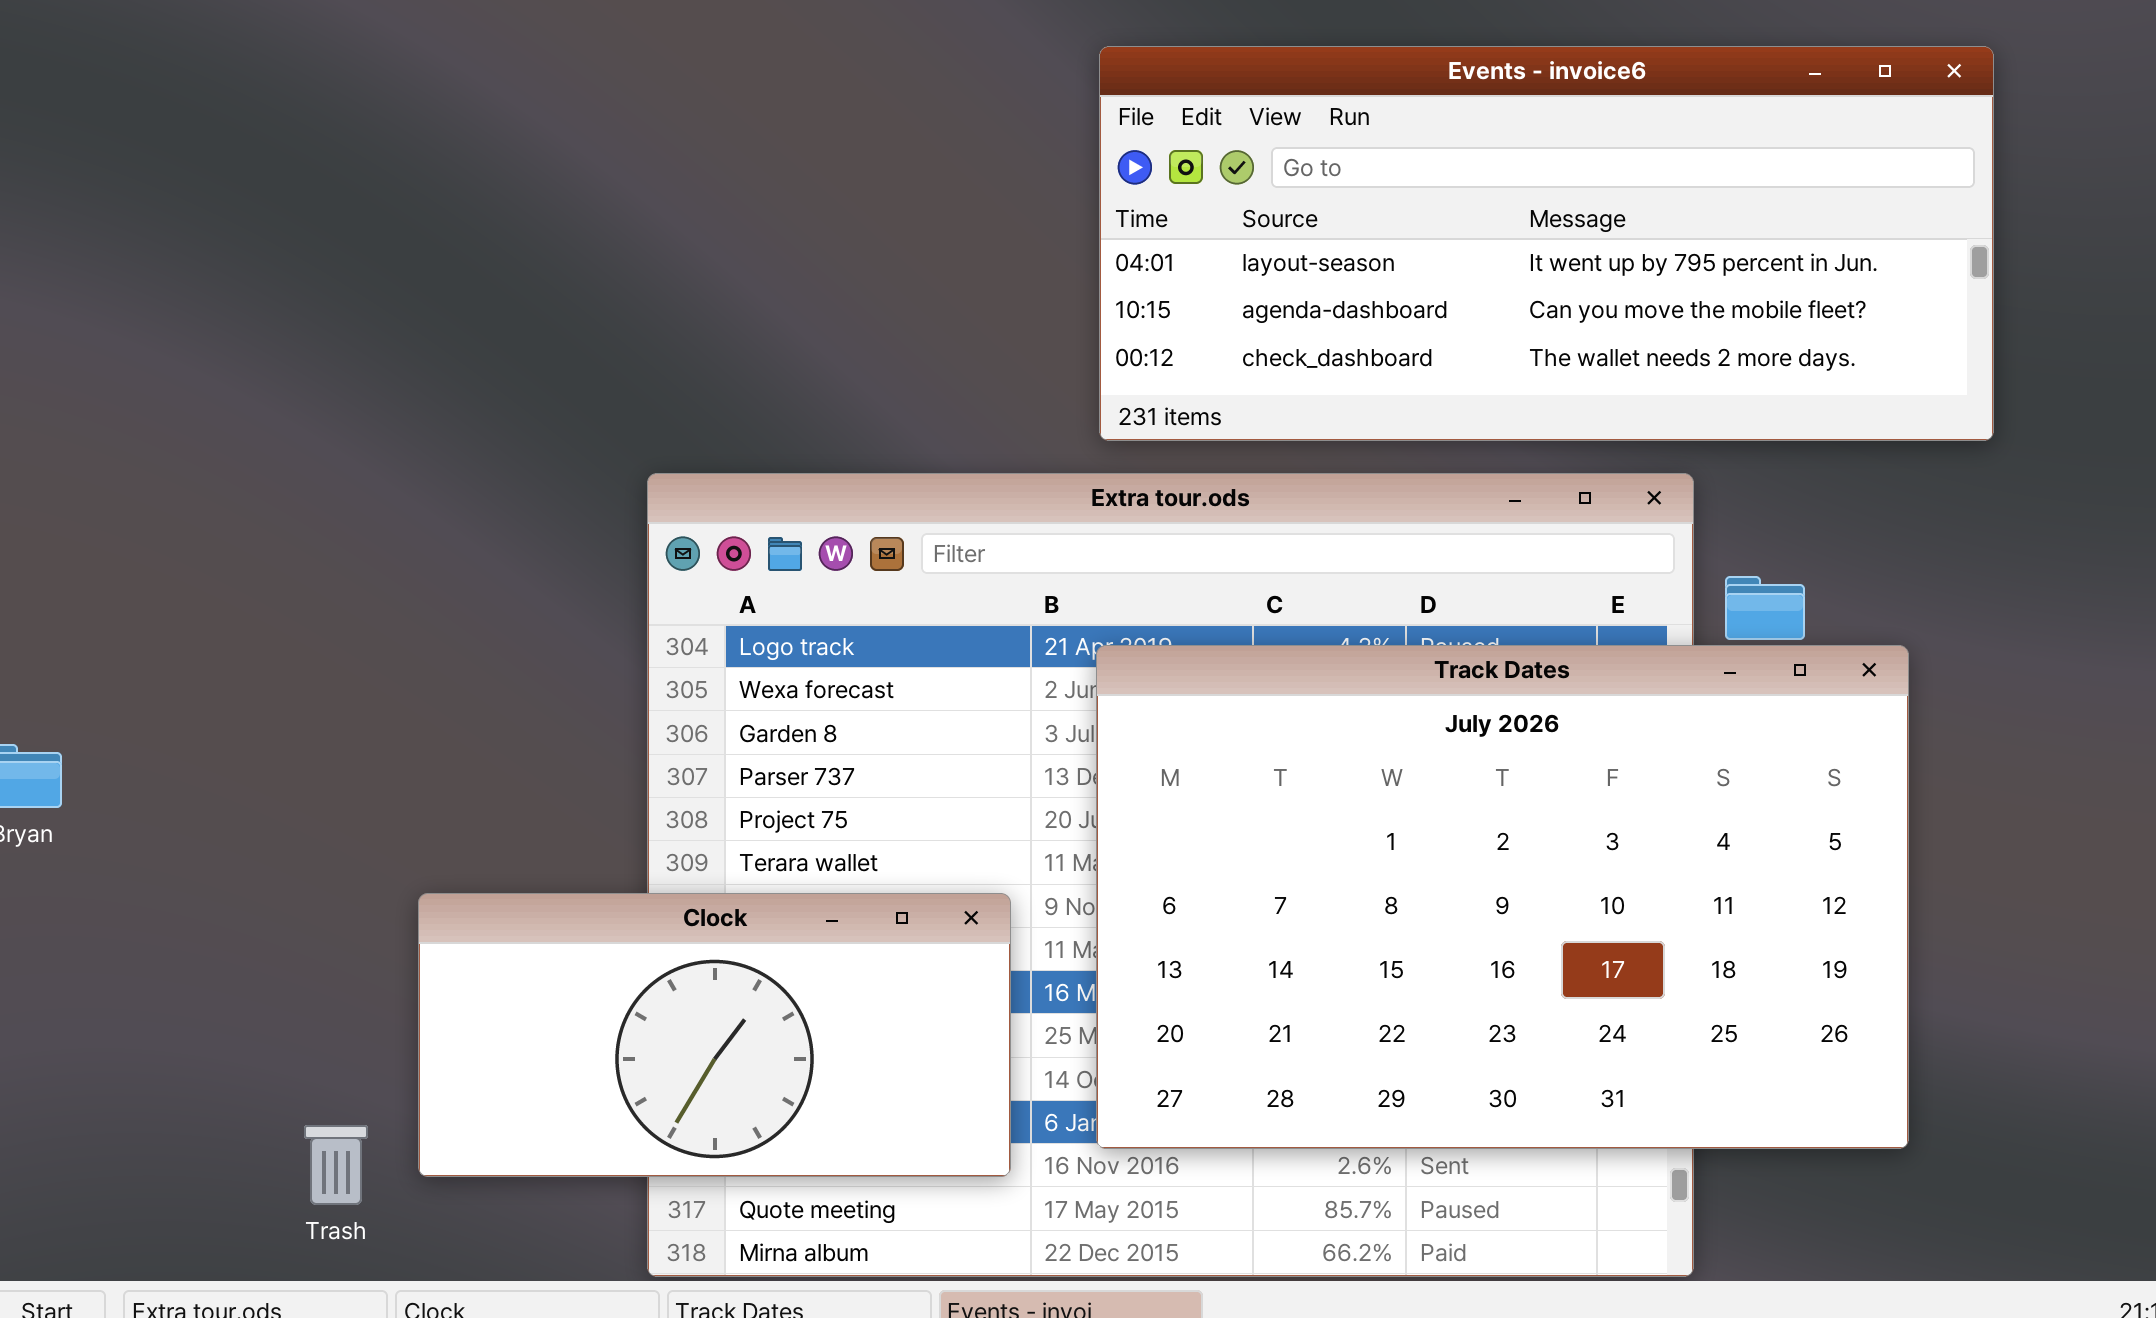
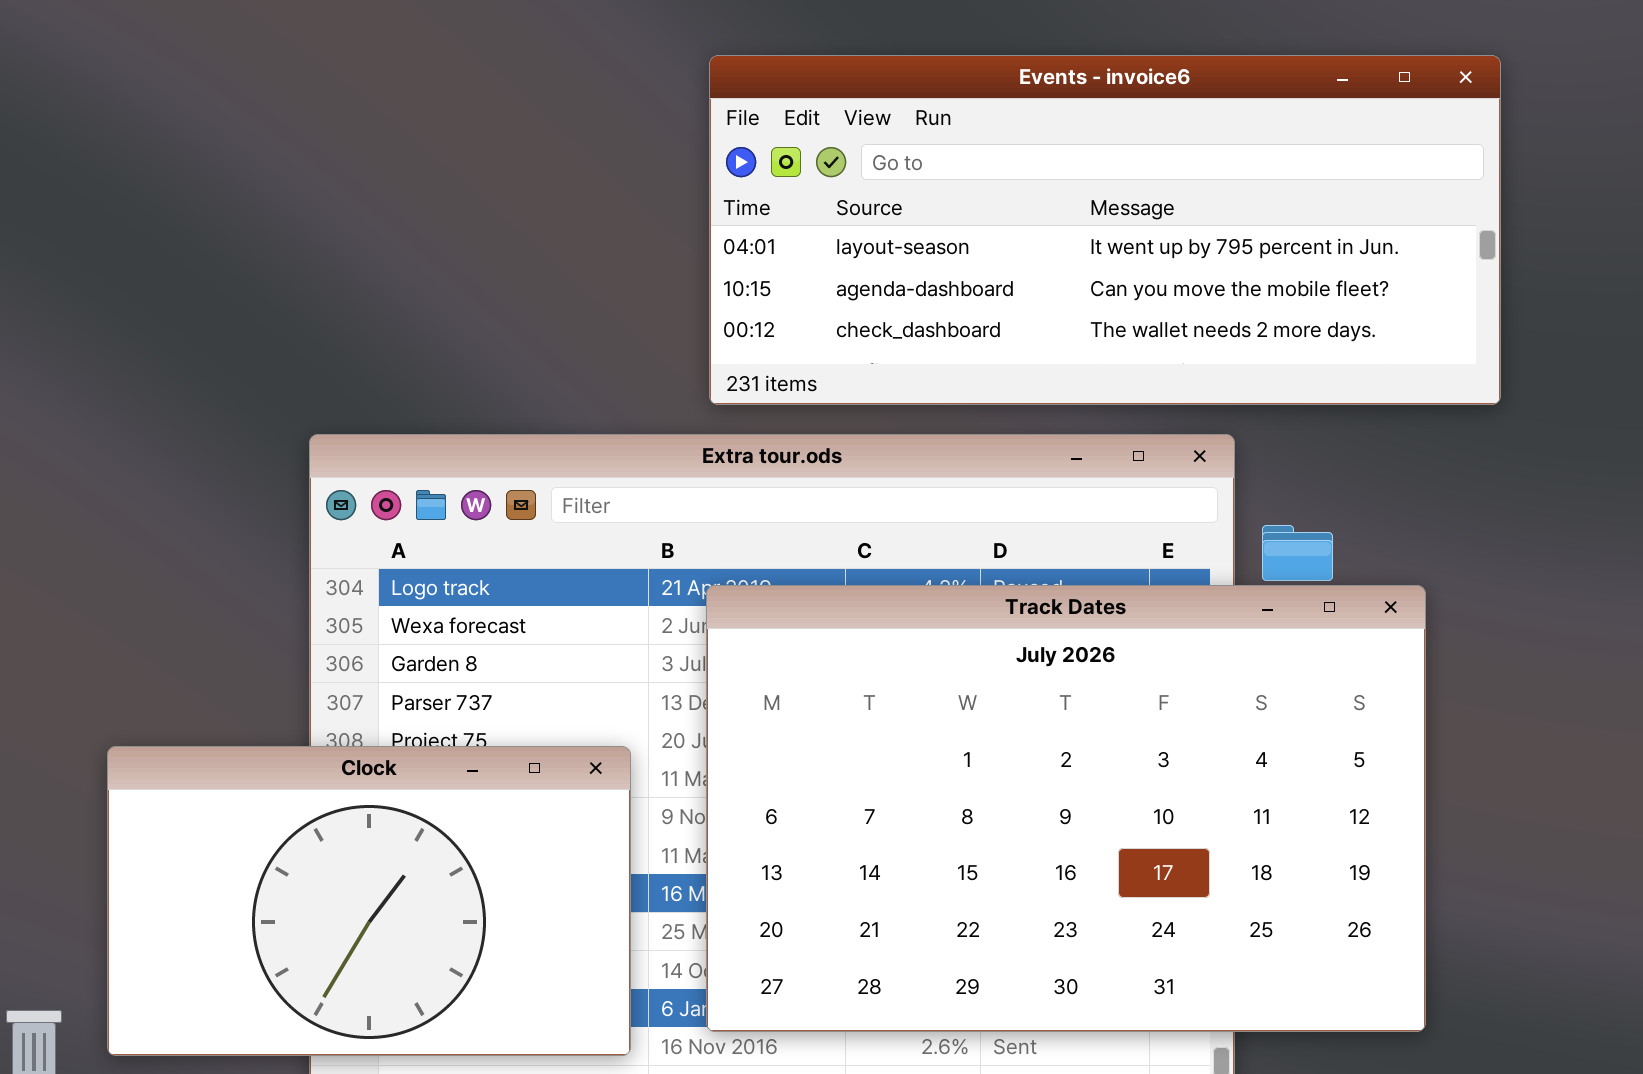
Clock: [418,893,1011,1177] -> [107,746,631,1056], resized

